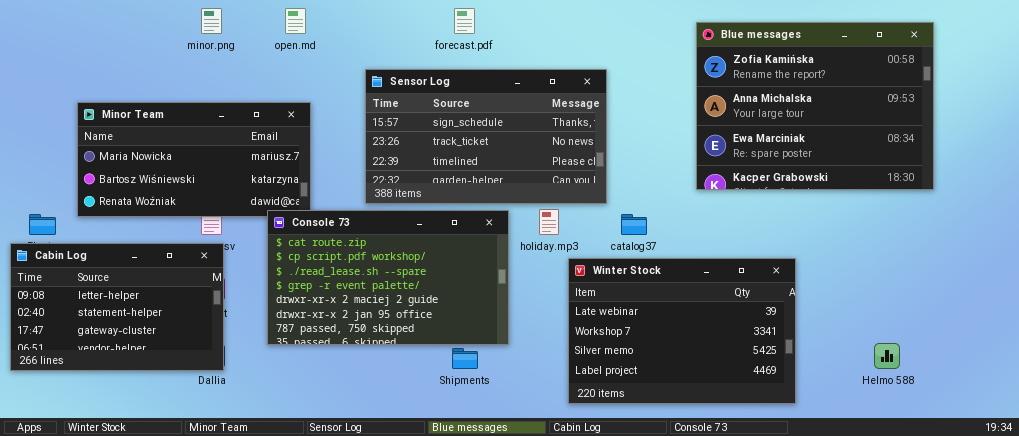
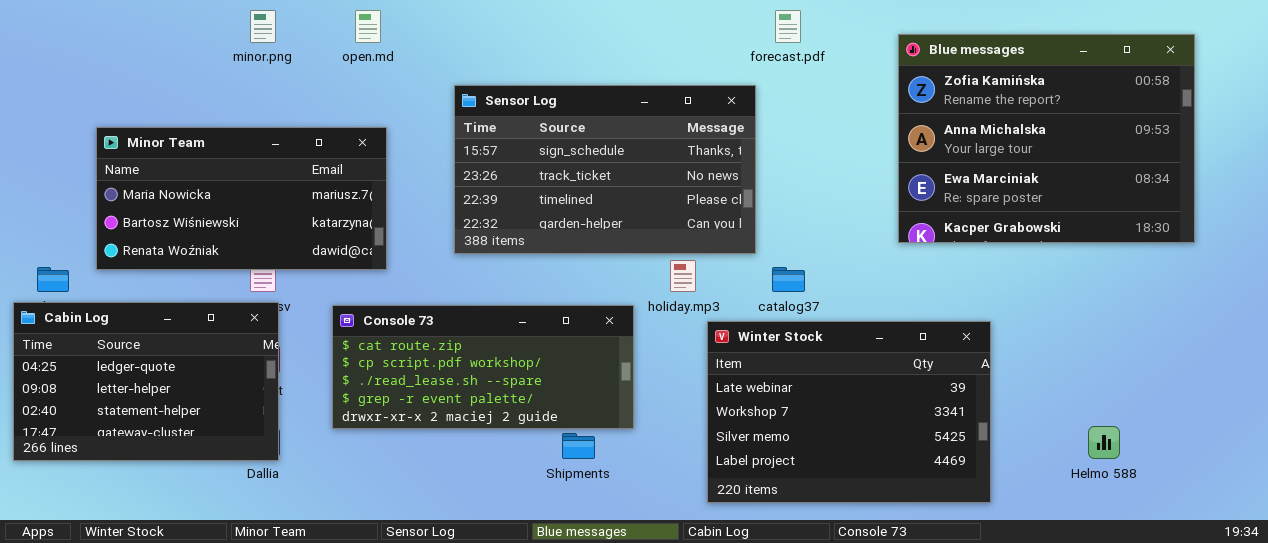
forecast.pdf: [454,8,475,34] -> [775,10,801,43], moved
Blue messages: [696,22,934,190] -> [898,34,1195,243], moved
Console 73: [267,210,509,345] -> [332,305,634,429], resized
Cabin Log: [10,243,224,371] -> [13,302,279,461], scrolled up 1 row

